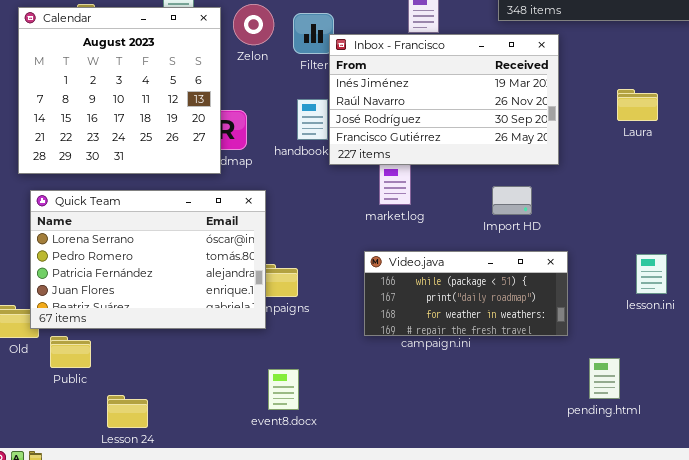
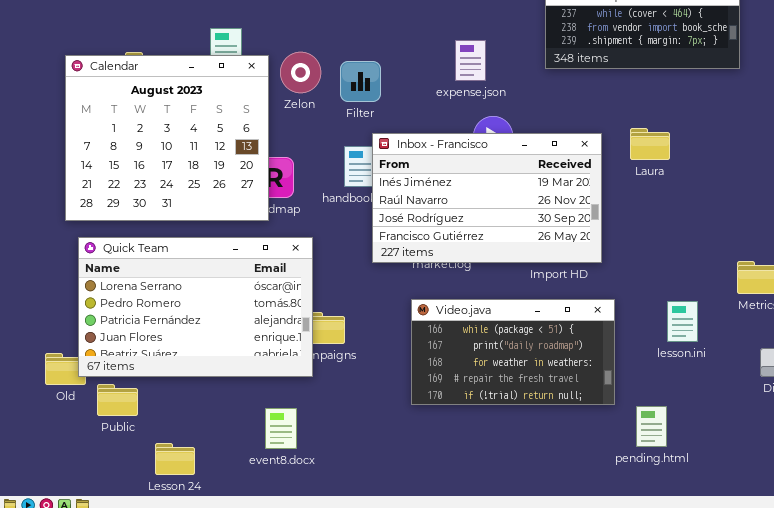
Inbox - Francisco: [329,34,559,165] -> [372,133,602,263], moved
Laura: [617,89,658,121] -> [630,128,670,160], moved
Video.java: [364,251,568,336] -> [411,299,615,405], resized
lesson.ini: [636,254,667,294] -> [667,301,698,342], moved
event8.docx: [268,369,299,410] -> [265,408,297,449], moved

